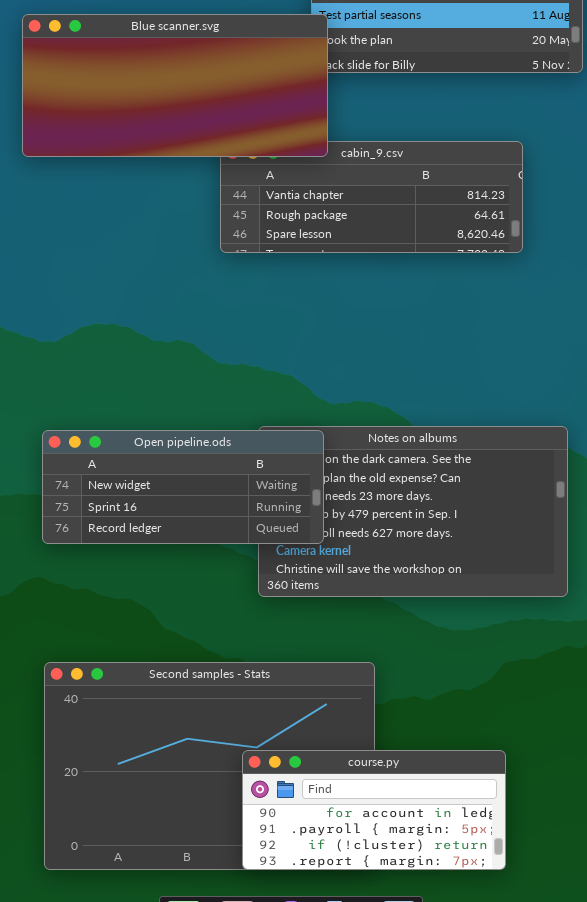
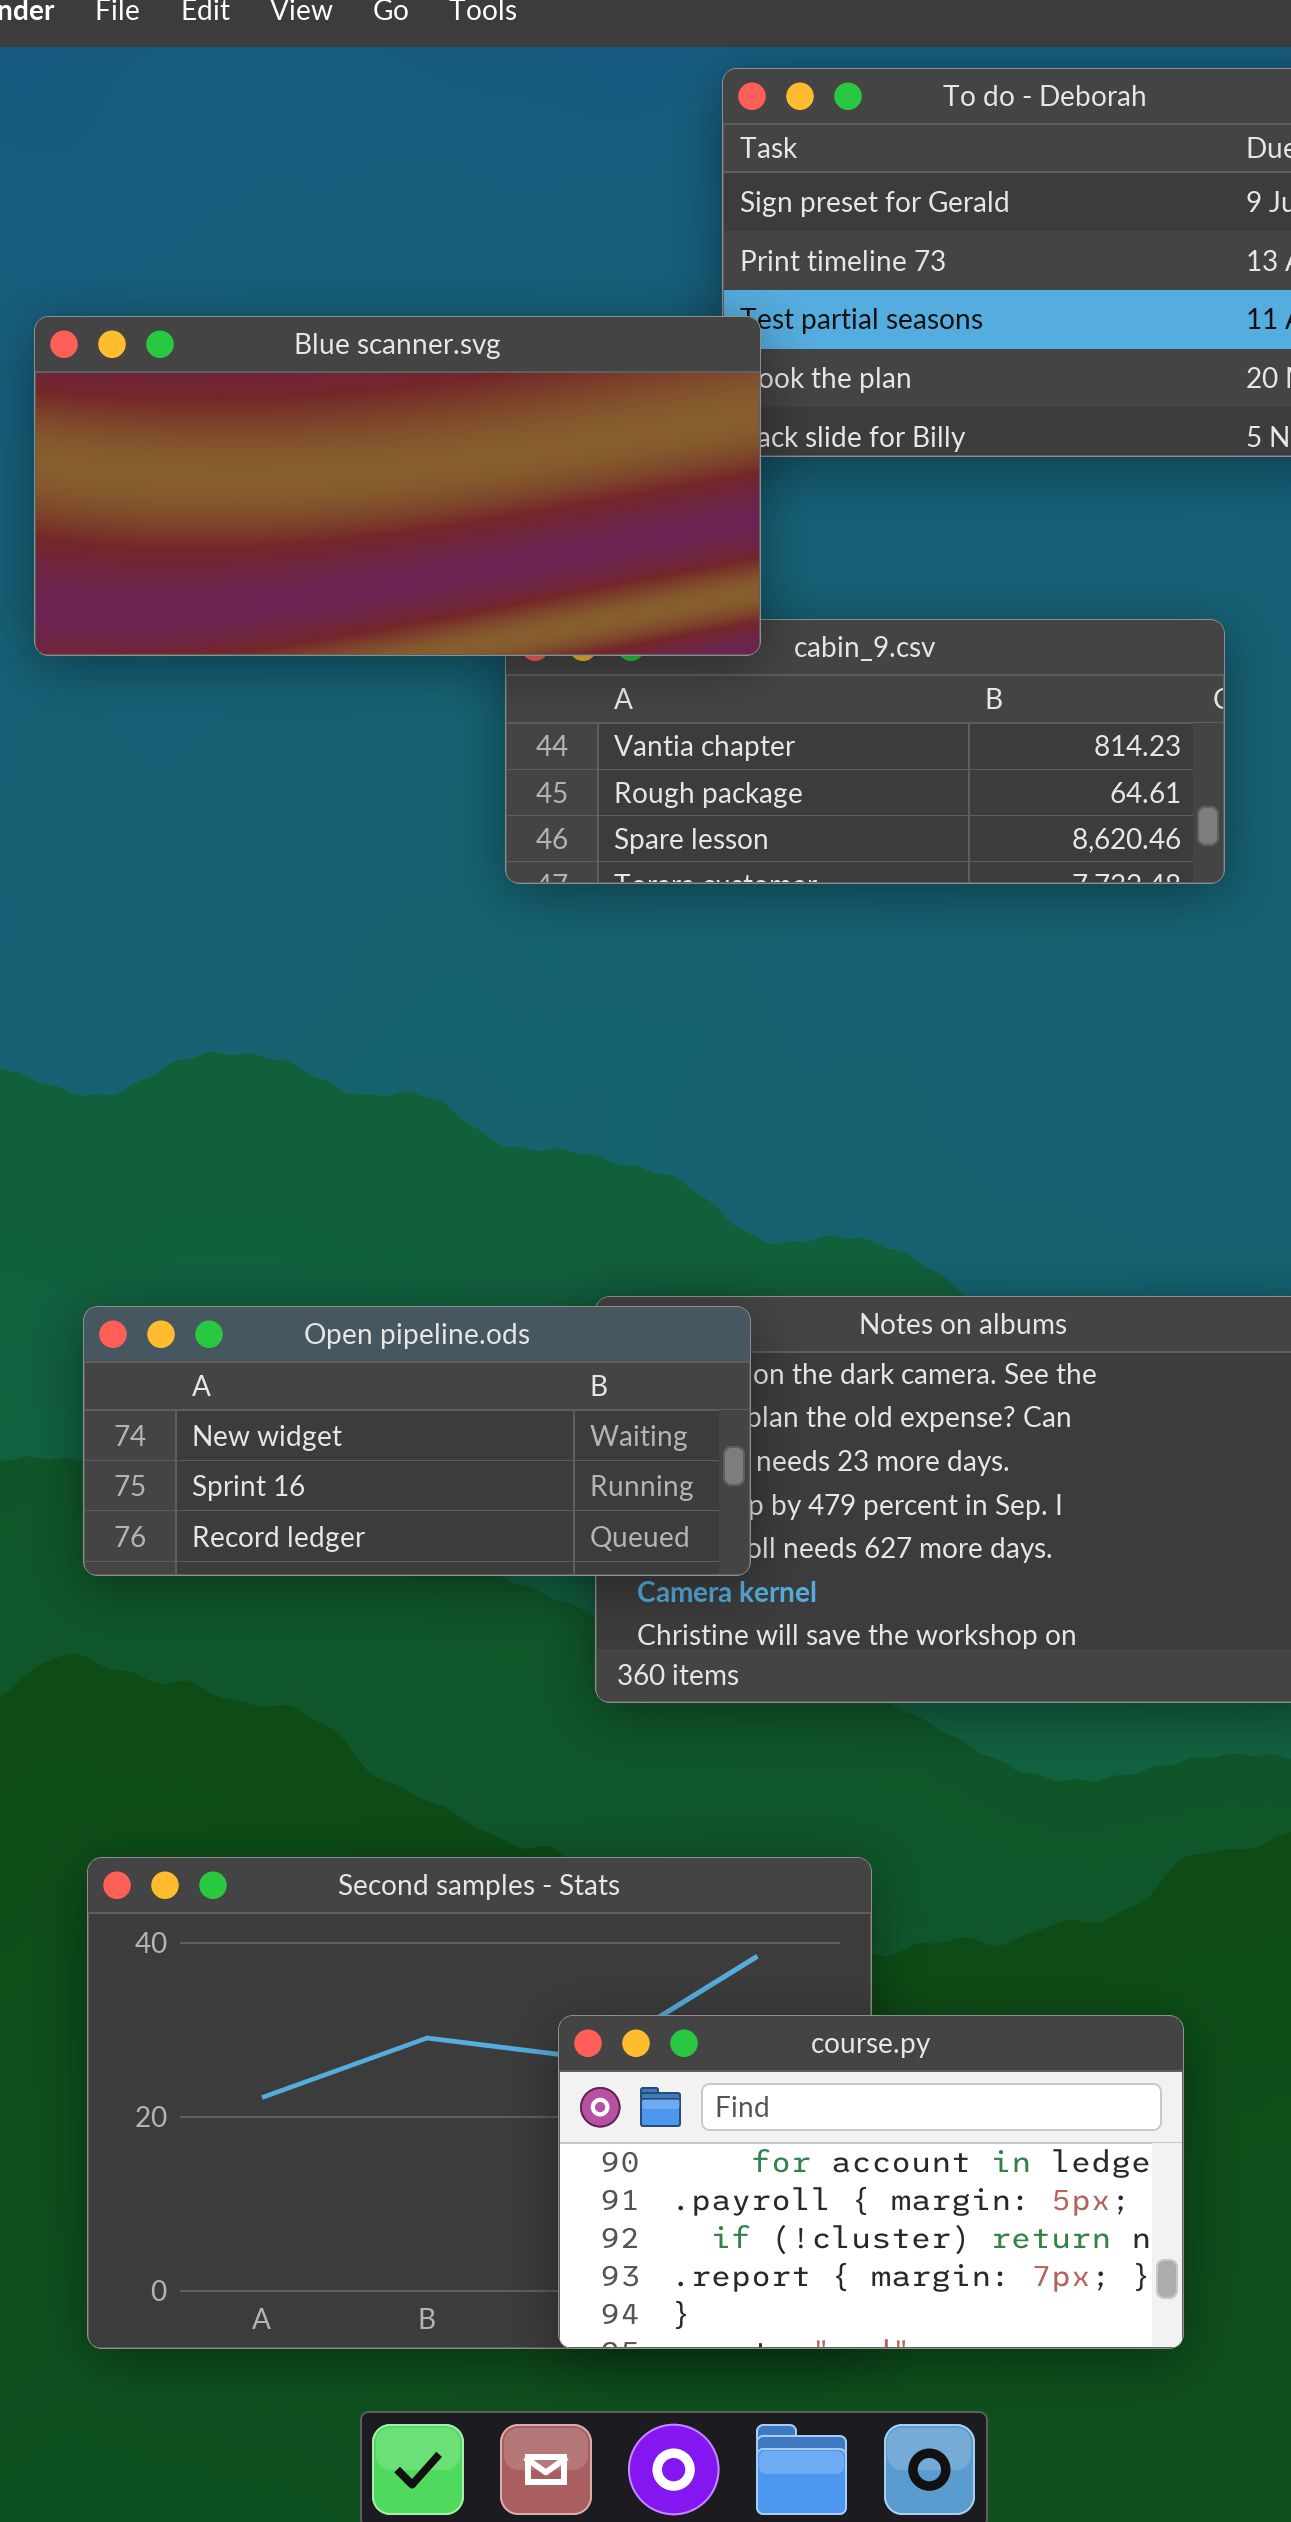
course.py: [242,750,506,870] -> [558,2015,1184,2349], resized

